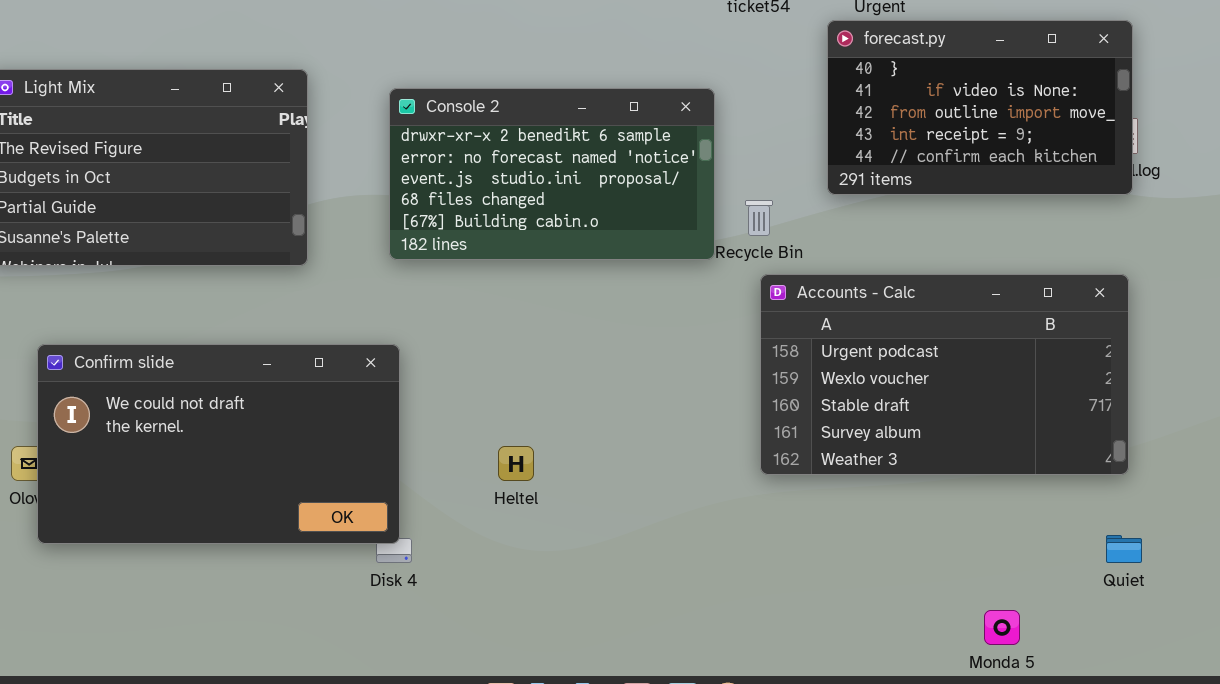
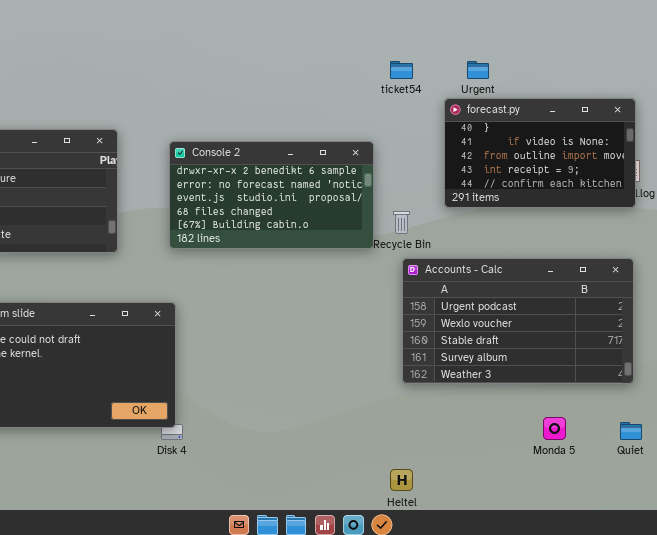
Heltel: [498,446,534,481] -> [390,469,413,491], moved
Monda 5: [984,610,1020,645] -> [543,417,566,440], moved

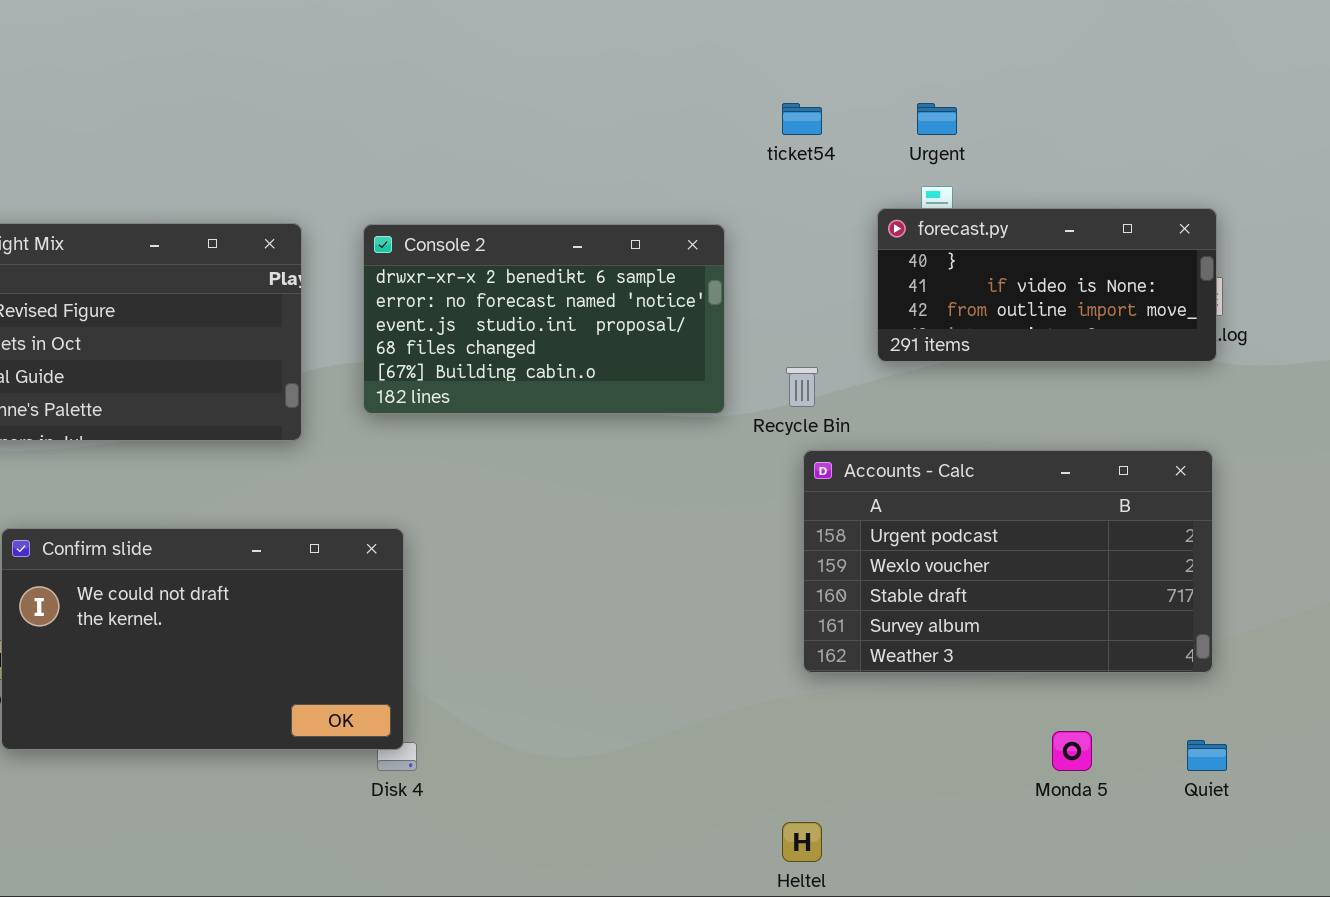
forecast.py: [444,98,636,208] -> [877,208,1217,362], resized
Console 2: [169,141,374,249] -> [363,224,725,414], moved

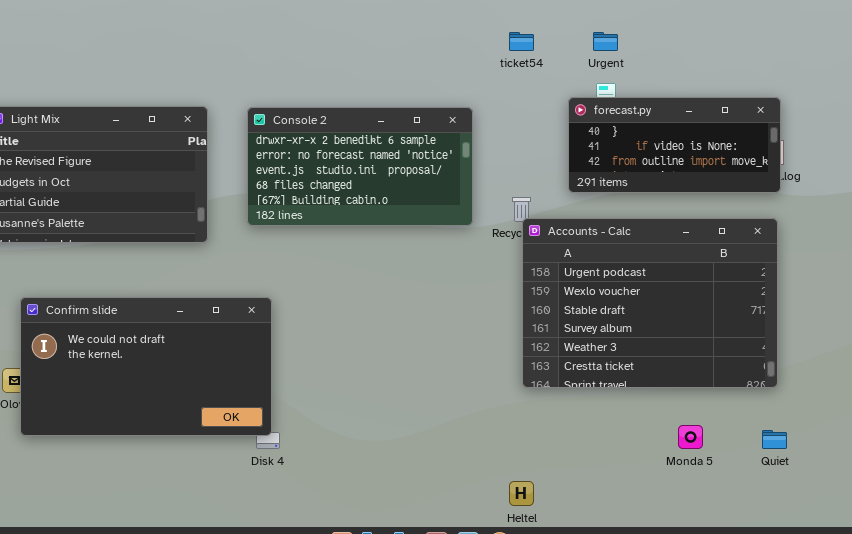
Accounts - Calc: [803,450,1213,673] -> [522,218,778,388], resized

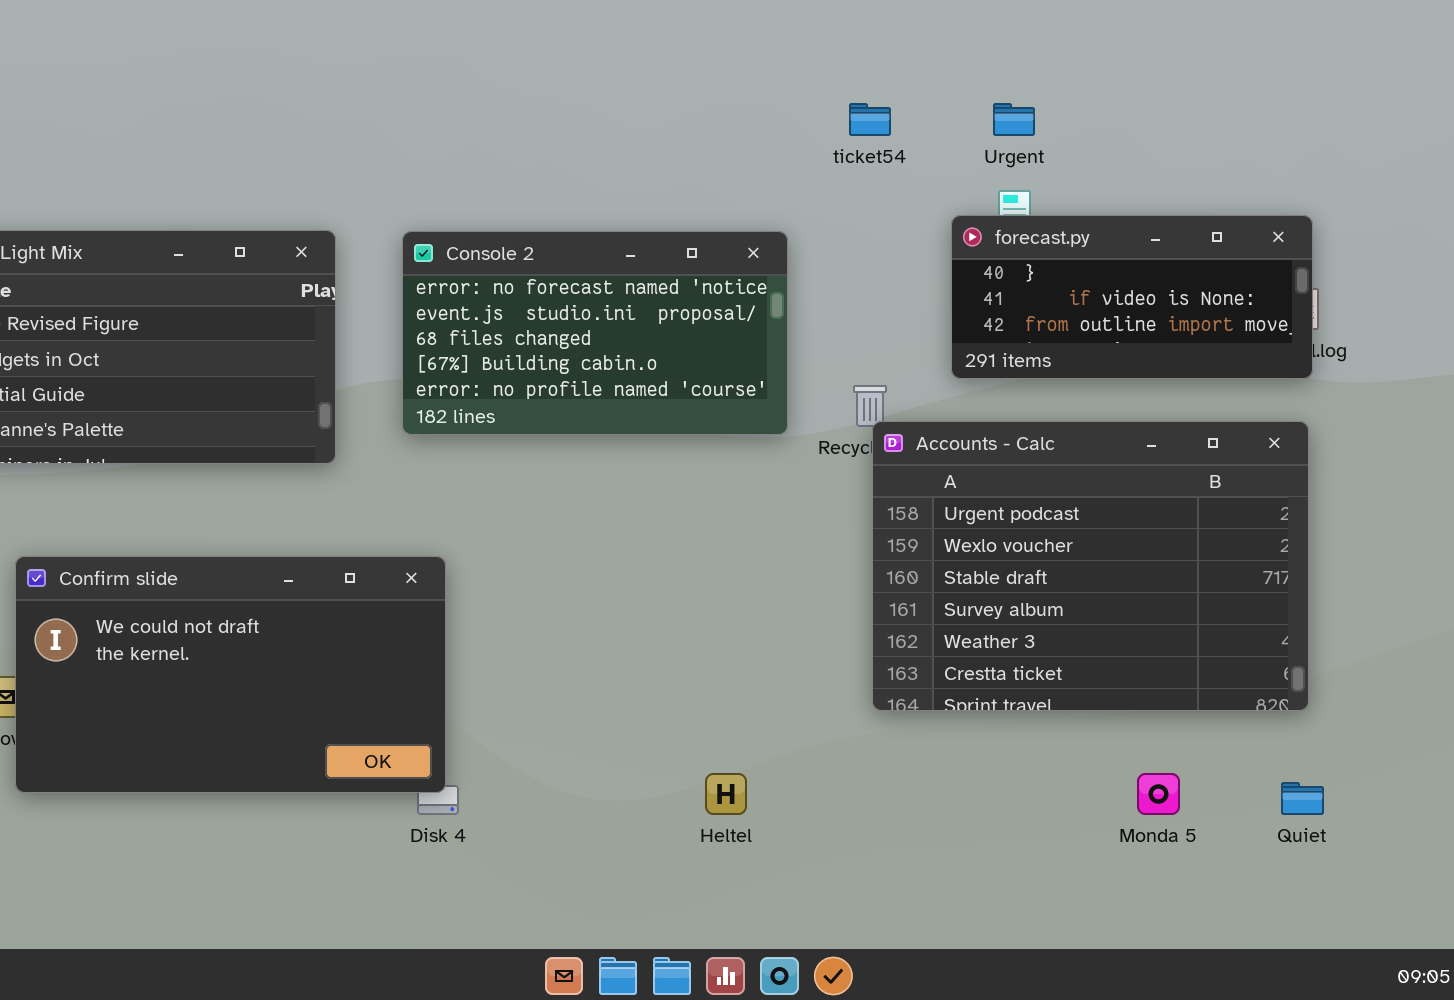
Console 2: [247,107,473,226] -> [402,231,788,435], scrolled down 1 row
Heltel: [509,481,534,506] -> [705,773,747,815], moved

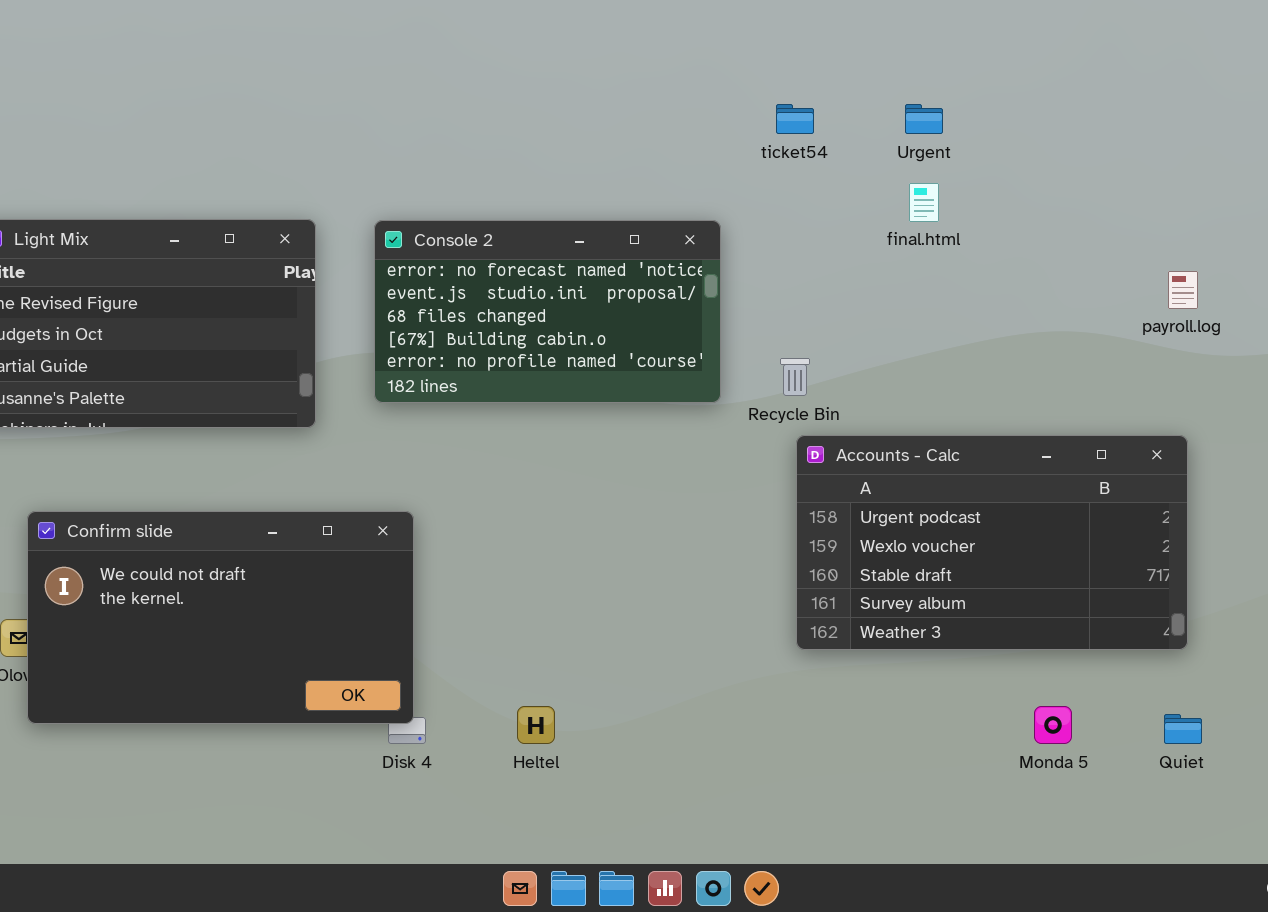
forecast.py: [951,215,1313,379] -> none, closed
Accounts - Calc: [872,421,1309,711] -> [796,435,1188,650], resized
Heltel: [705,773,747,815] -> [517,706,555,744], moved

